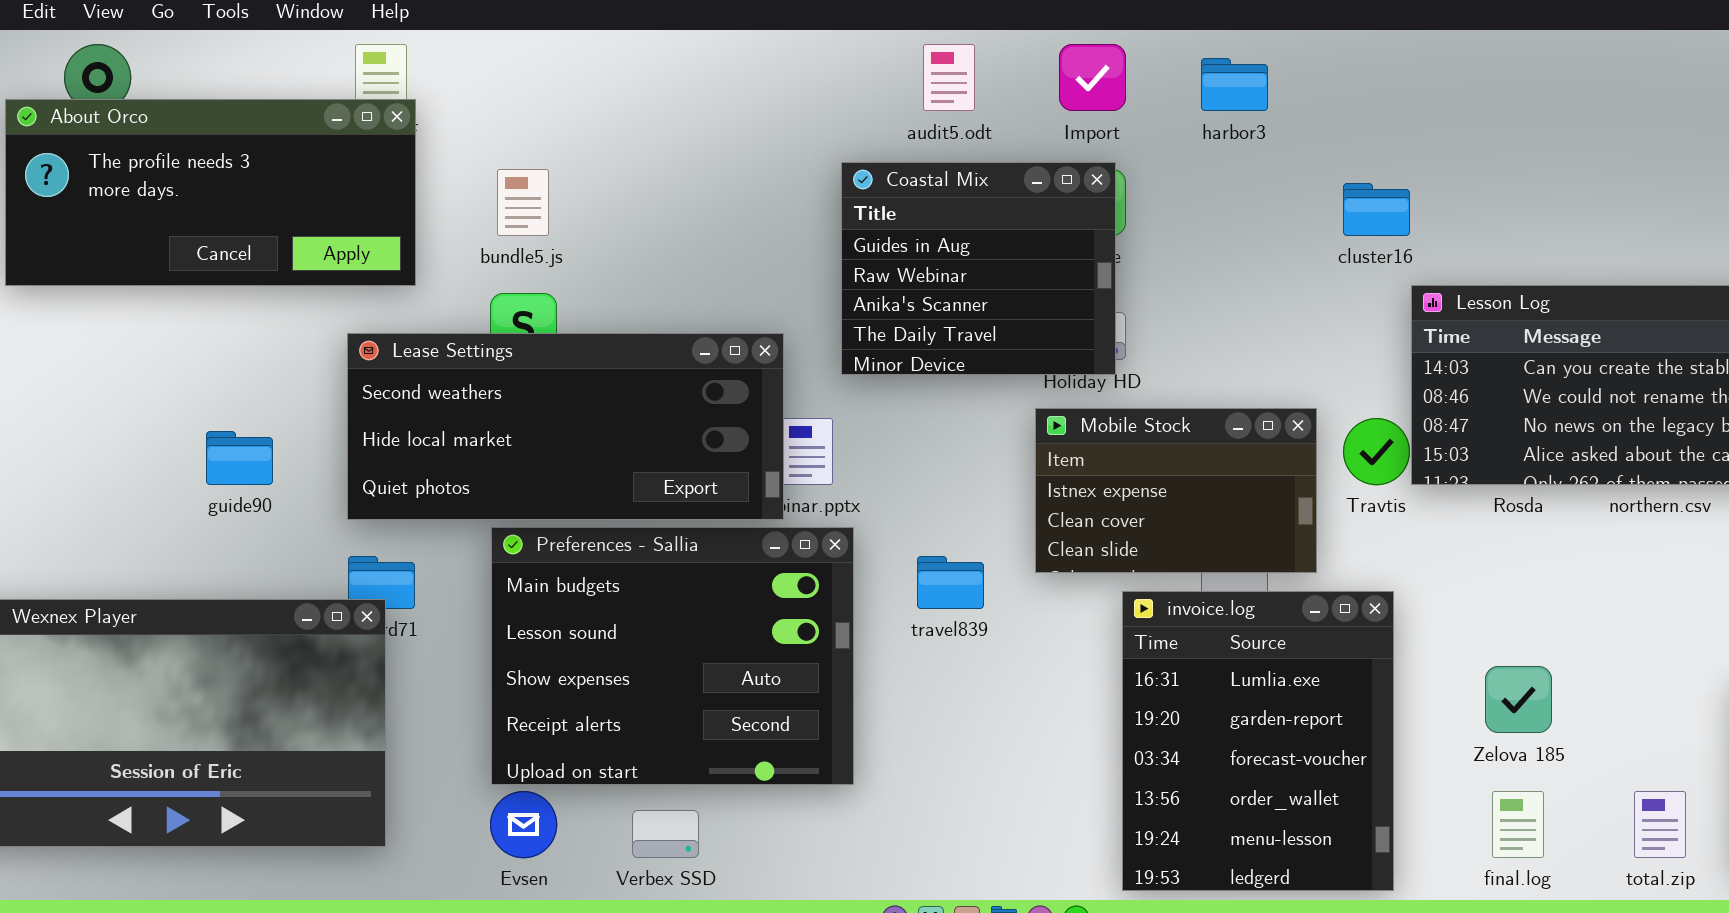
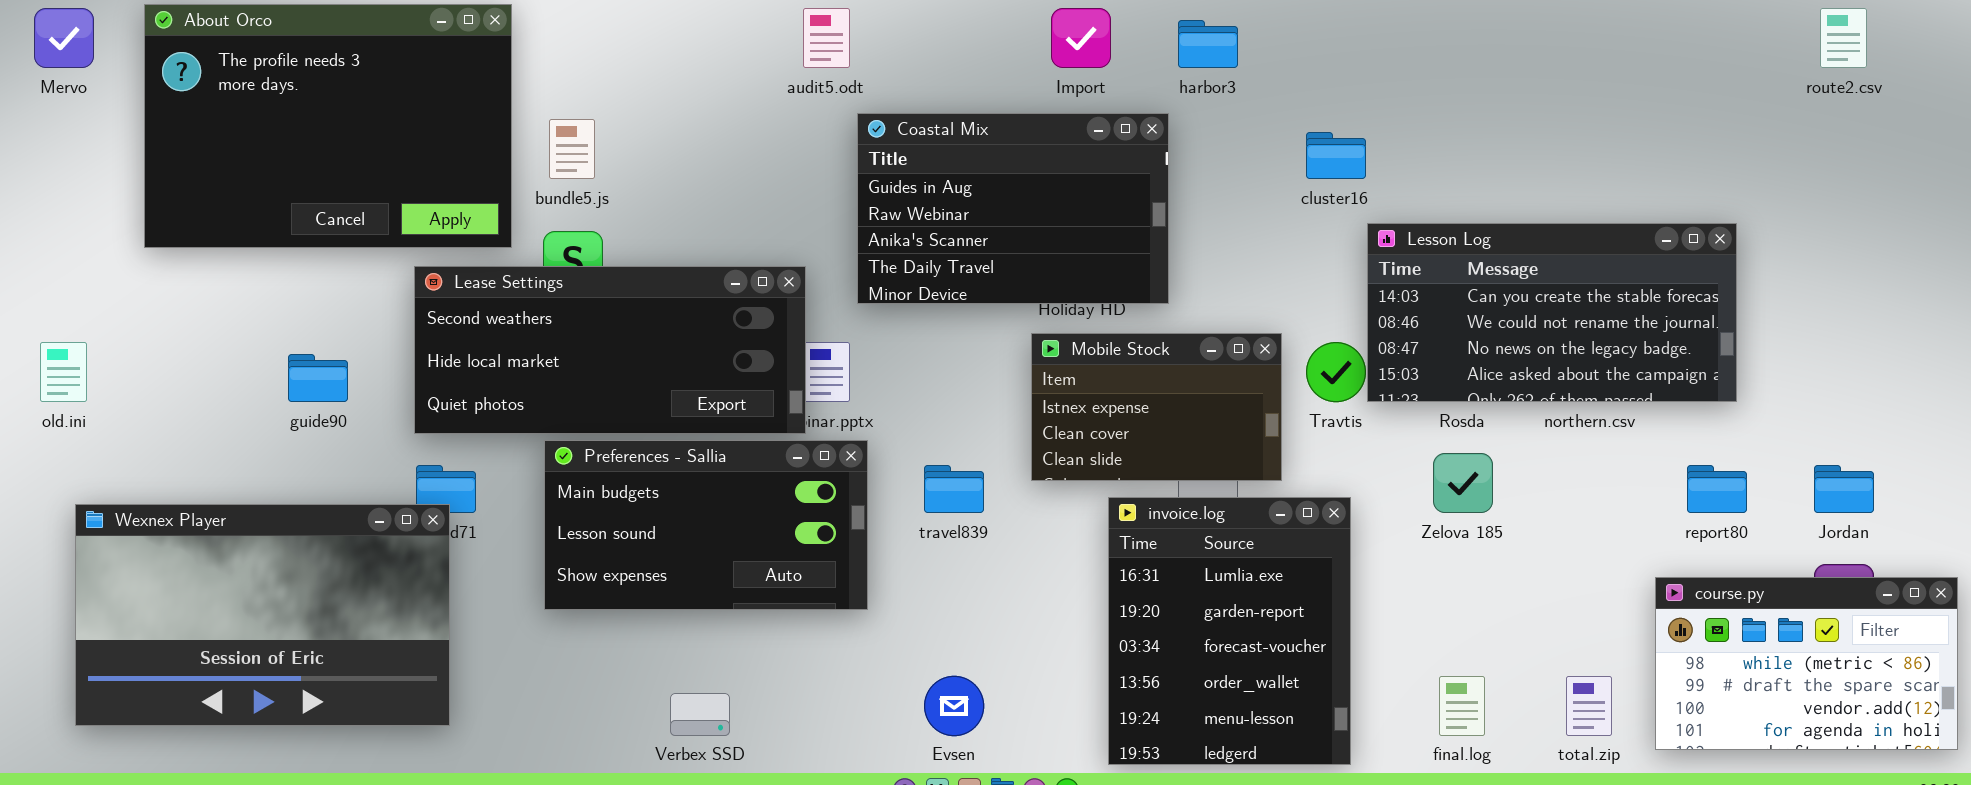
audit5.odt: [923,44,975,111] -> [803,8,850,68], moved
About Orco: [5,99,416,286] -> [144,4,512,248], moved, resized
Coastal Mix: [841,162,1116,375] -> [857,113,1169,304], resized
Preferences - Sallia: [491,527,854,785] -> [544,440,868,610], resized
Zelova 185: [1485,666,1552,733] -> [1433,453,1493,513], moved
Evsen: [490,791,557,858] -> [924,676,984,736], moved

